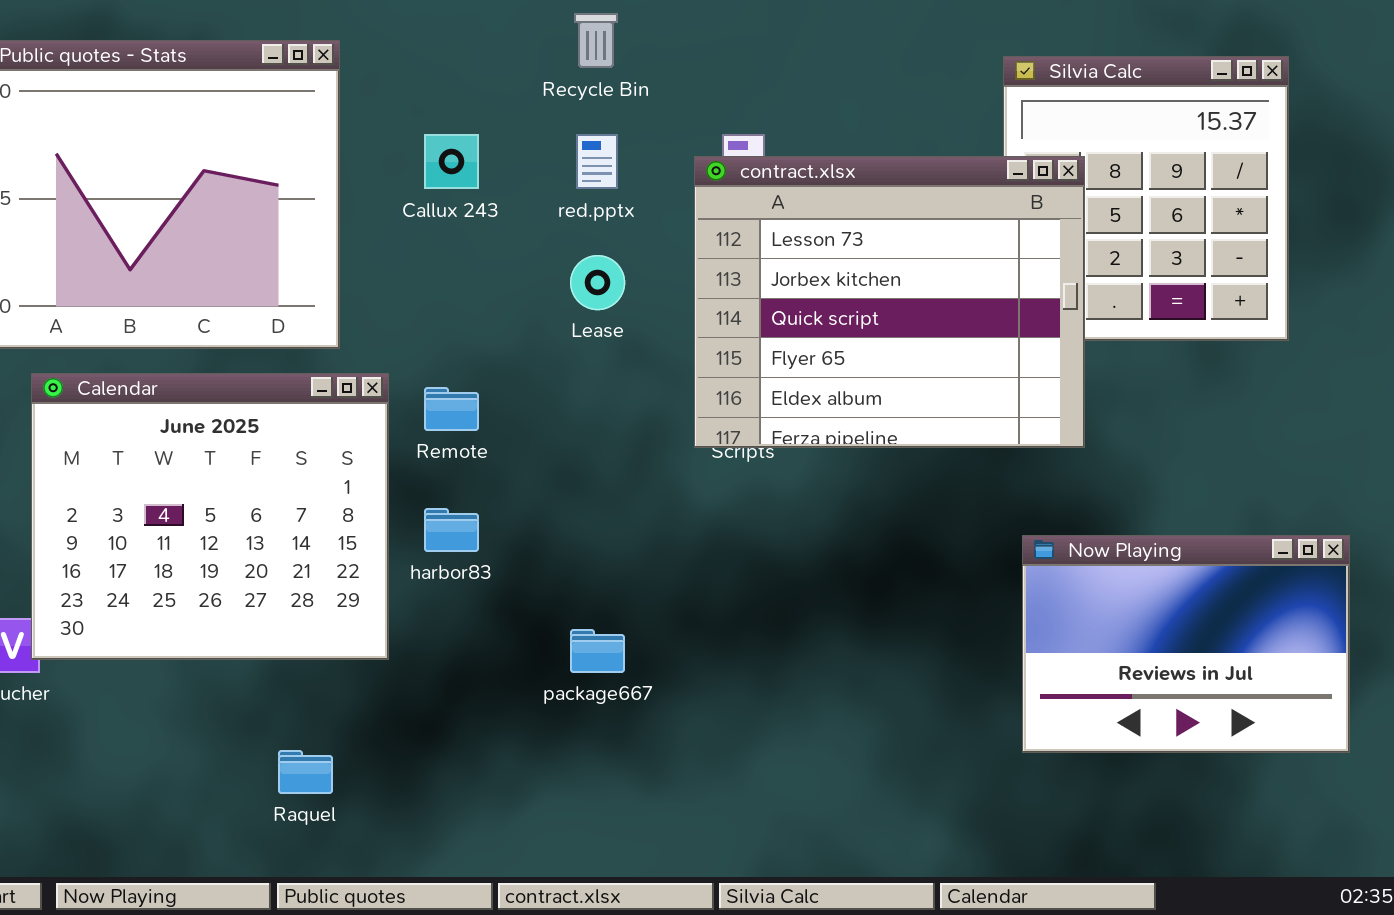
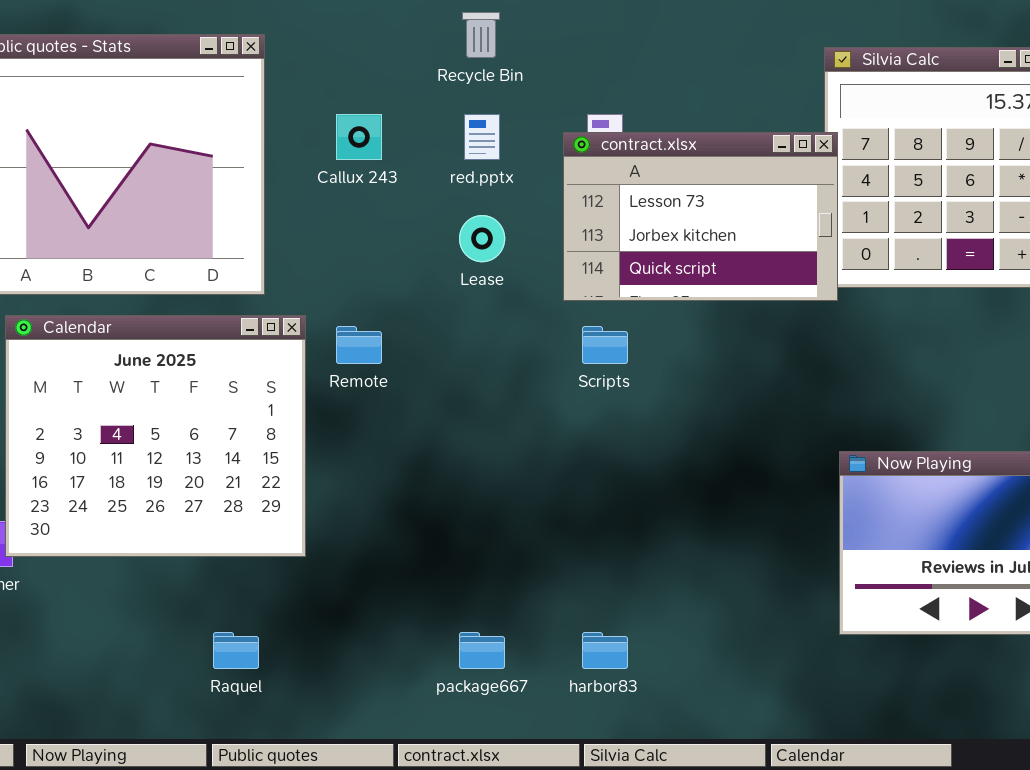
contract.xlsx: [694,156,1085,448] -> [563,132,838,301], resized
harbor83: [424,508,479,552] -> [582,632,628,669], moved
package667: [570,629,625,673] -> [459,632,505,669], moved

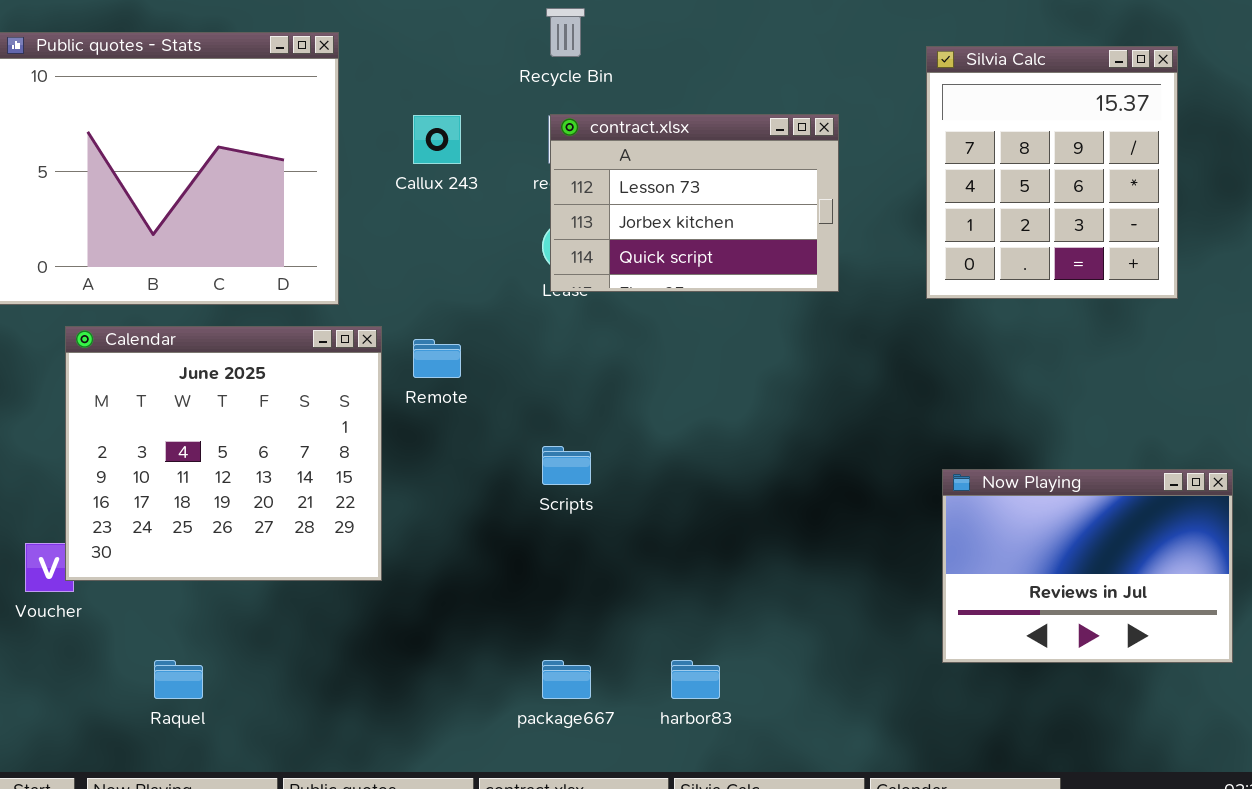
contract.xlsx: [563,132,838,301] -> [550,114,839,292], moved
Scripts: [582,326,628,364] -> [542,446,591,485], moved
Raquel: [213,632,259,669] -> [154,660,203,699], moved

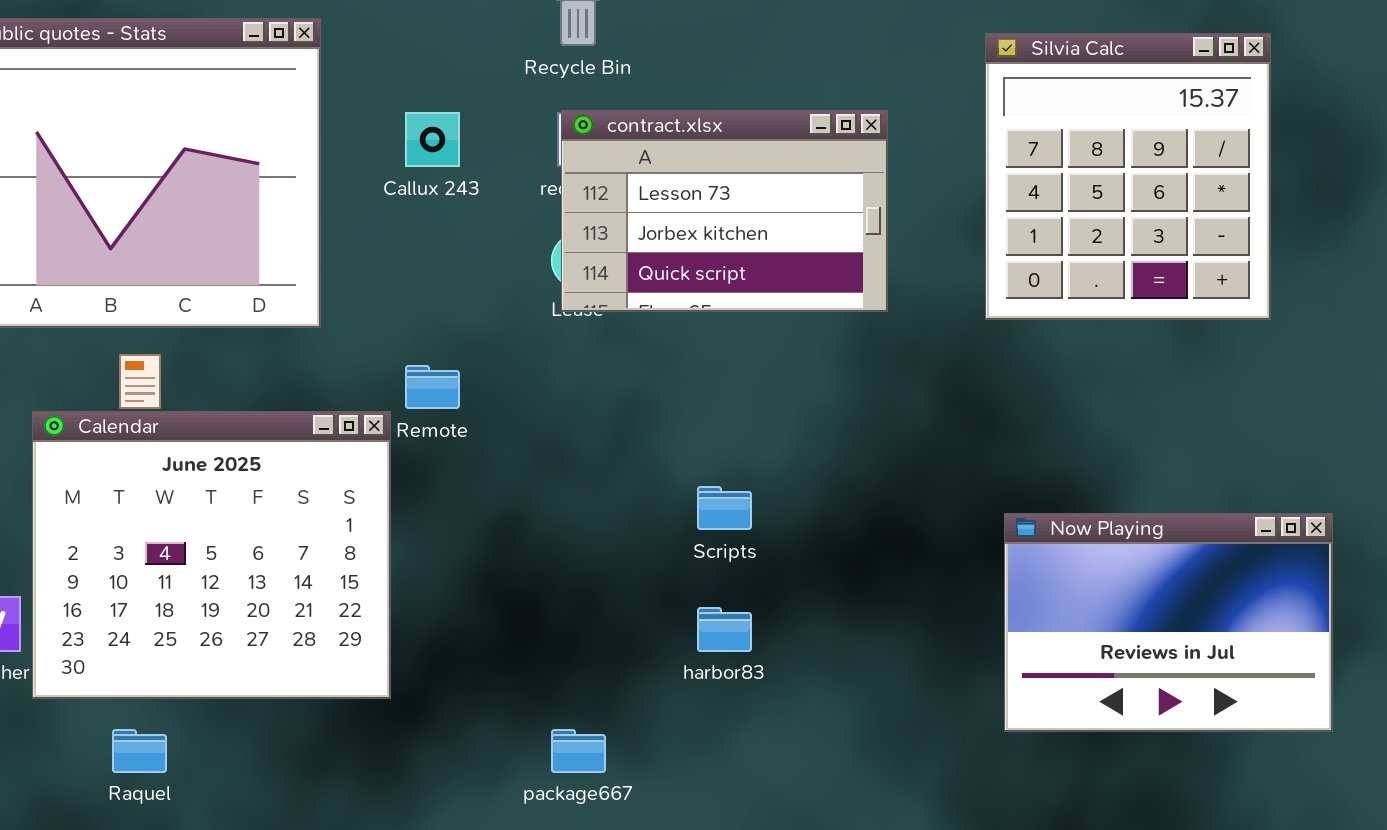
Calendar: [65,326,382,581] -> [32,411,391,699], moved
Scripts: [542,446,591,485] -> [697,486,752,530], moved
harbor83: [671,660,720,699] -> [697,607,752,652], moved

